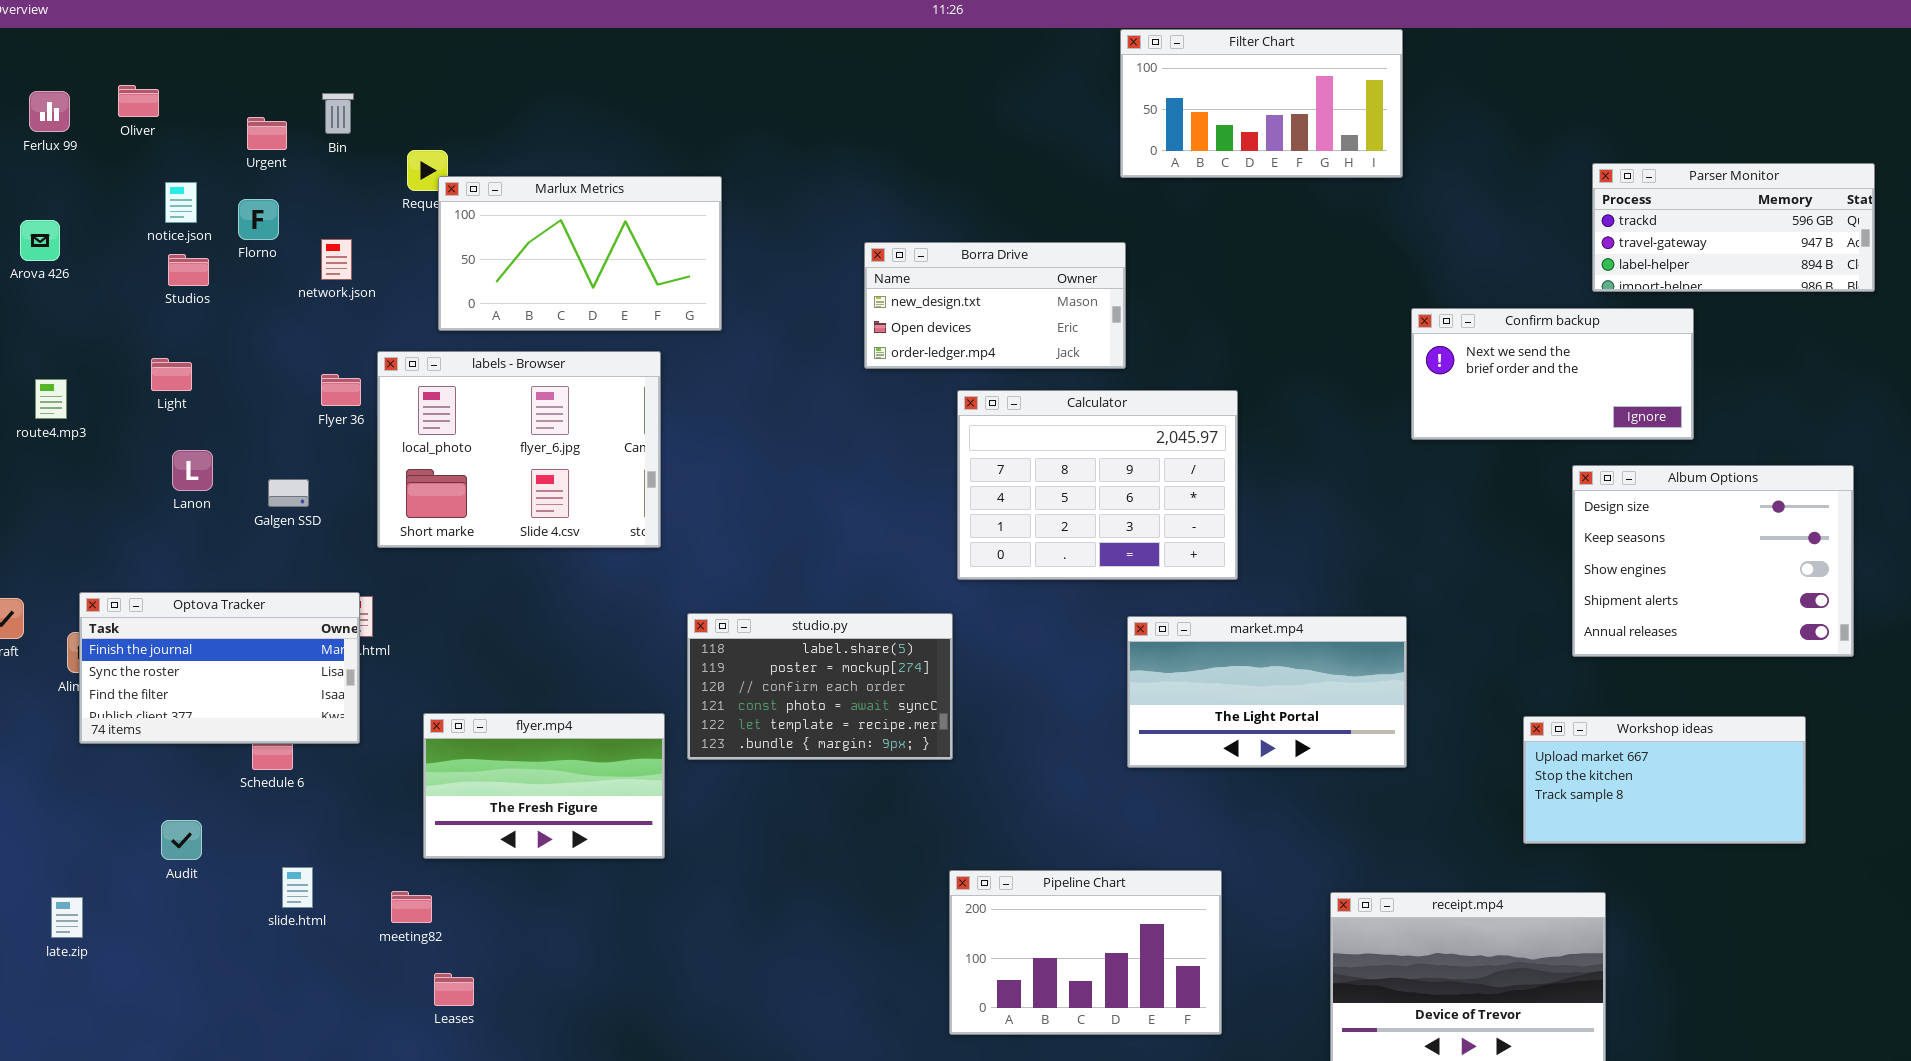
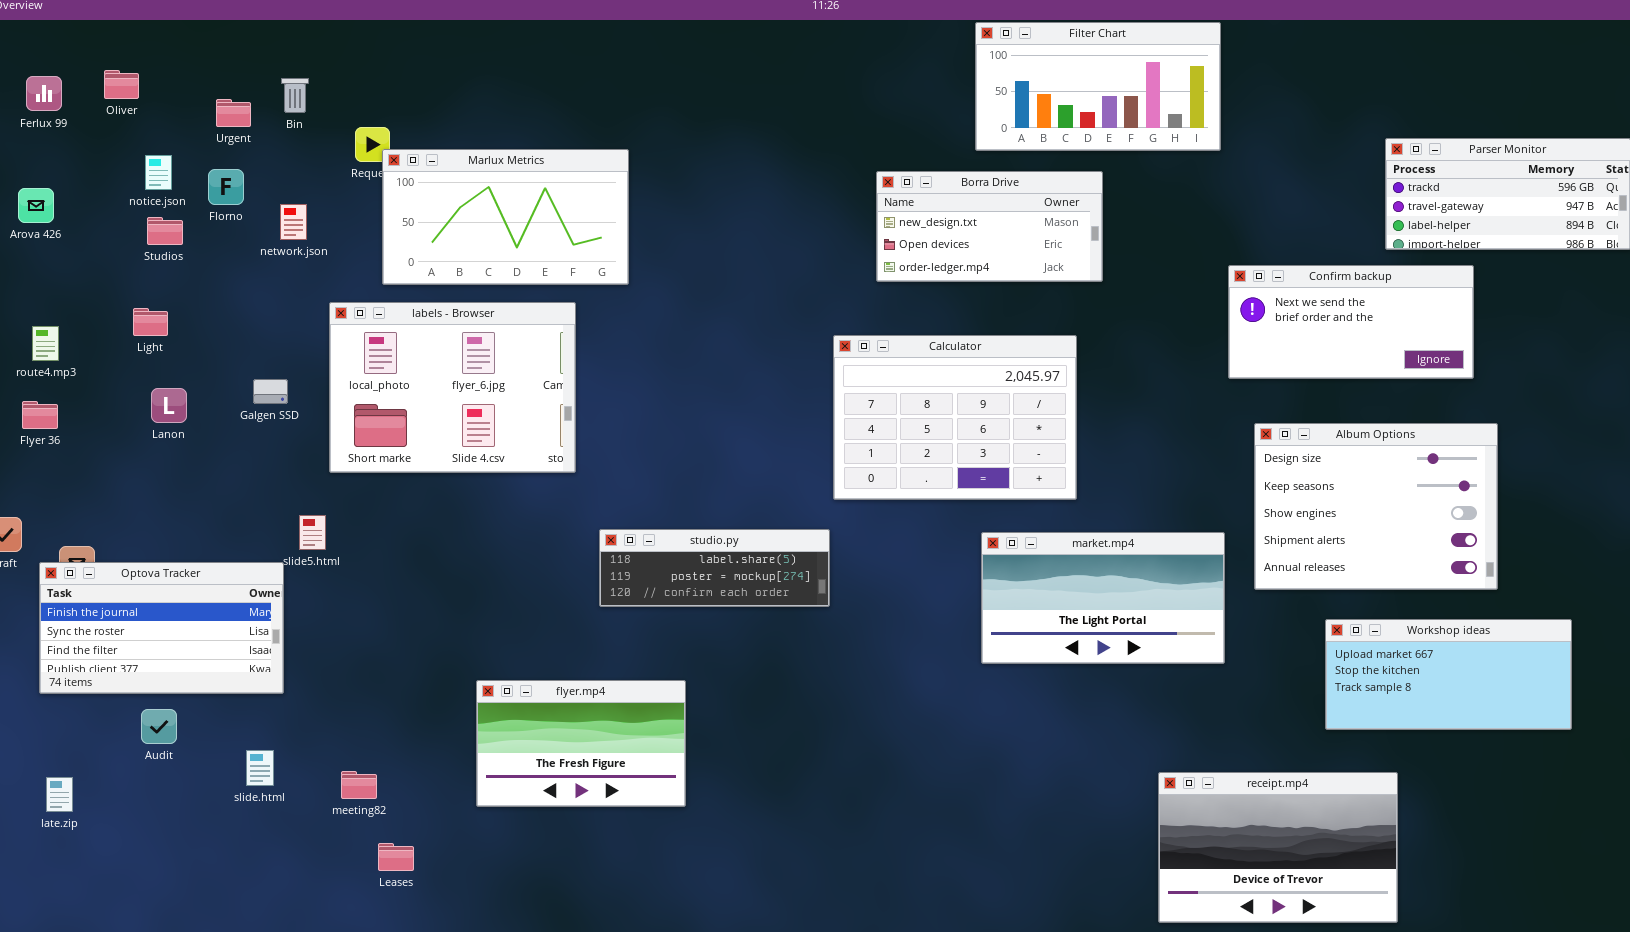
Borra Drive: [864,242,1126,369] -> [876,171,1103,282], moved
Flyer 36: [321,374,361,406] -> [22,401,58,429], moved
Album Options: [1572,465,1854,657] -> [1254,423,1498,590], moved
Galgen SSD: [268,479,309,507] -> [253,379,288,404], moved
Optova Tracker: [79,592,360,744] -> [39,562,284,694], moved
studio.py: [687,613,953,760] -> [599,529,830,607], resized
flyer.mp4: [423,713,665,859] -> [476,680,686,807], moved
Pipeline Chart: [949,870,1222,1035] -> none, closed

